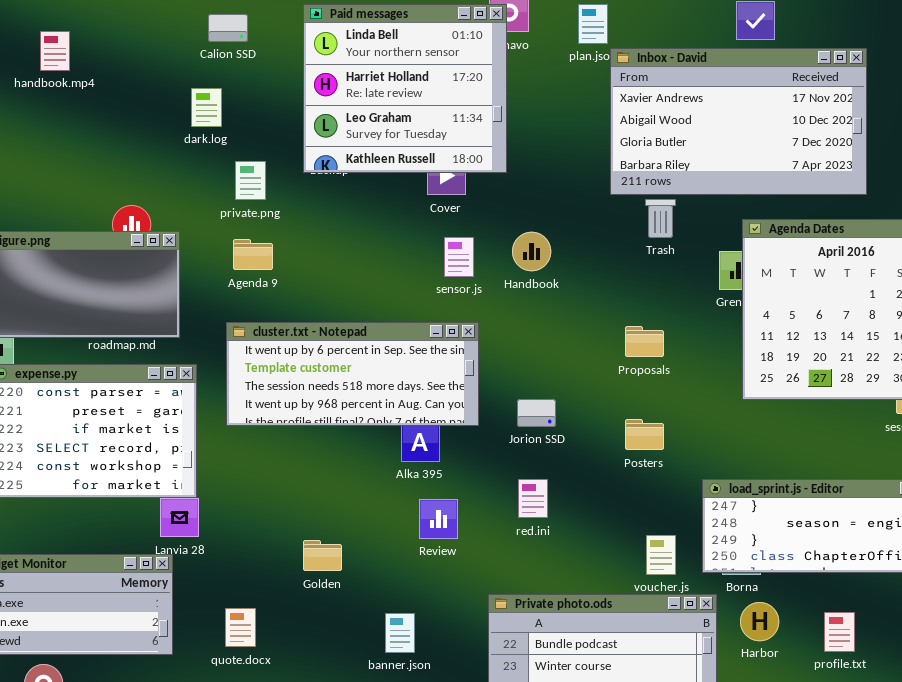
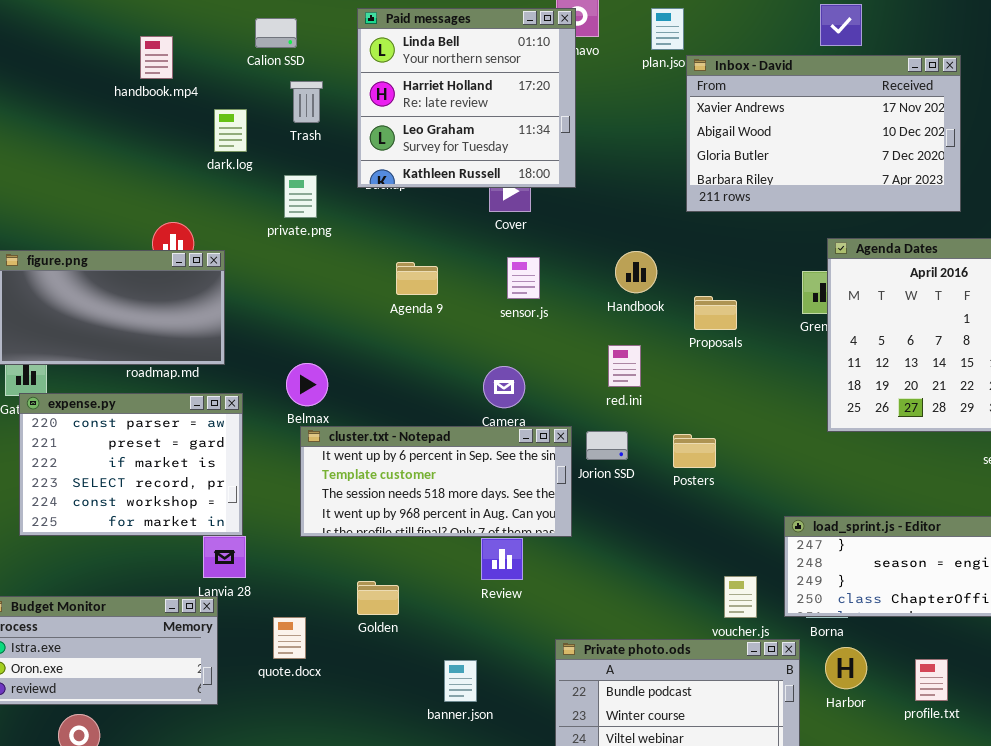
handbook.mp4: [40,31,70,71] -> [140,36,173,79], moved
dark.log: [191,88,222,127] -> [214,109,247,152], moved
Trash: [645,199,676,238] -> [290,81,323,123], moved
Handbook: [512,232,551,271] -> [615,251,657,293], moved
Agenda 9: [233,239,273,270] -> [396,262,438,295], moved
cluster.txt - Notepad: [226,322,479,426] -> [300,426,572,537], moved
Proposals: [625,326,664,357] -> [694,296,737,330], moved
Posters: [625,419,664,450] -> [673,434,716,468], moved
red.ini: [518,479,548,518] -> [608,345,641,387], moved
quote.docx: [225,608,256,647] -> [273,617,306,659], moved

